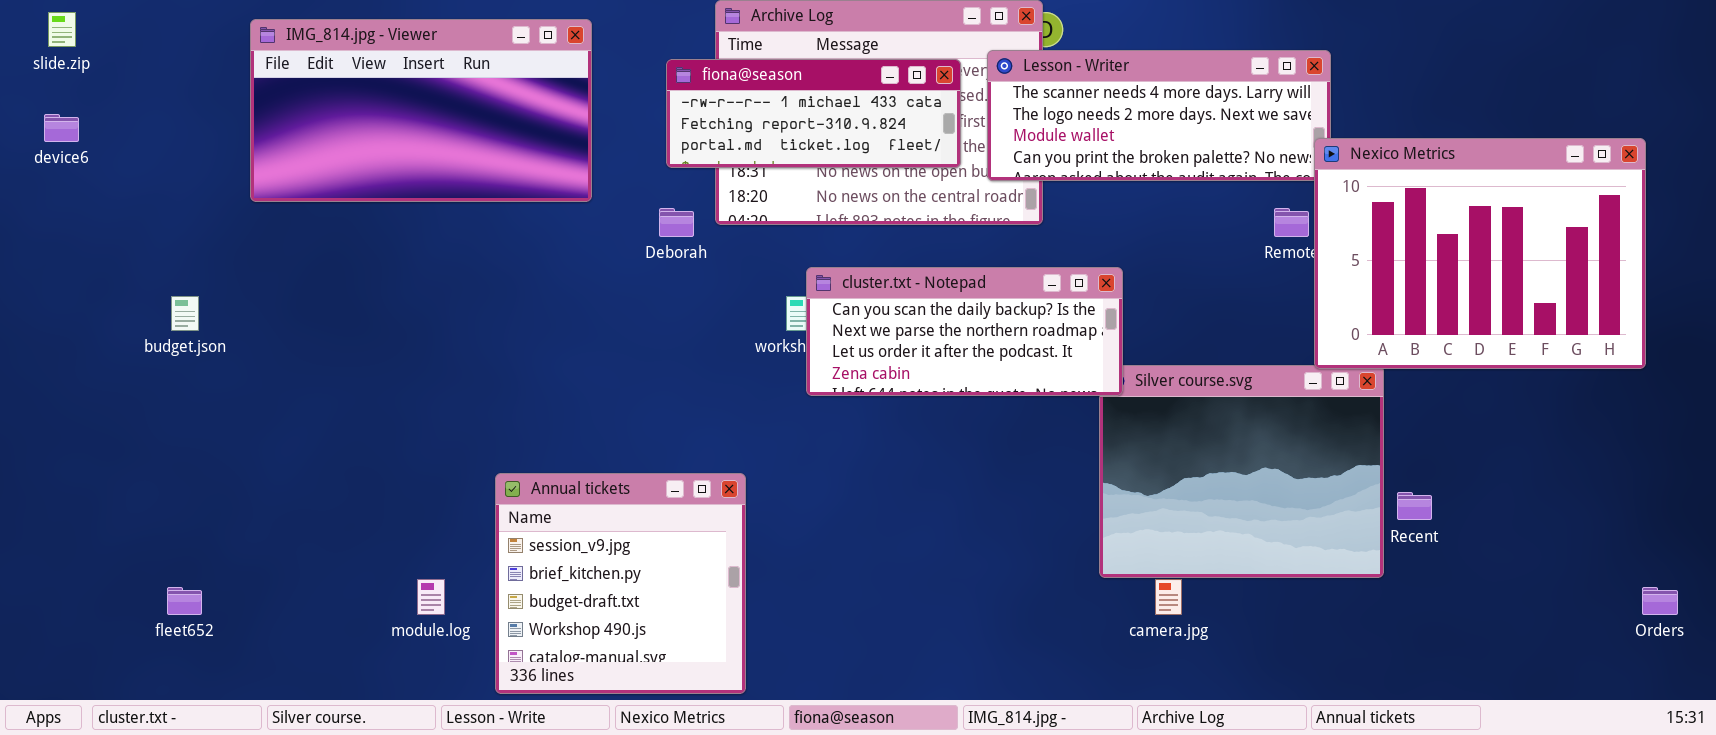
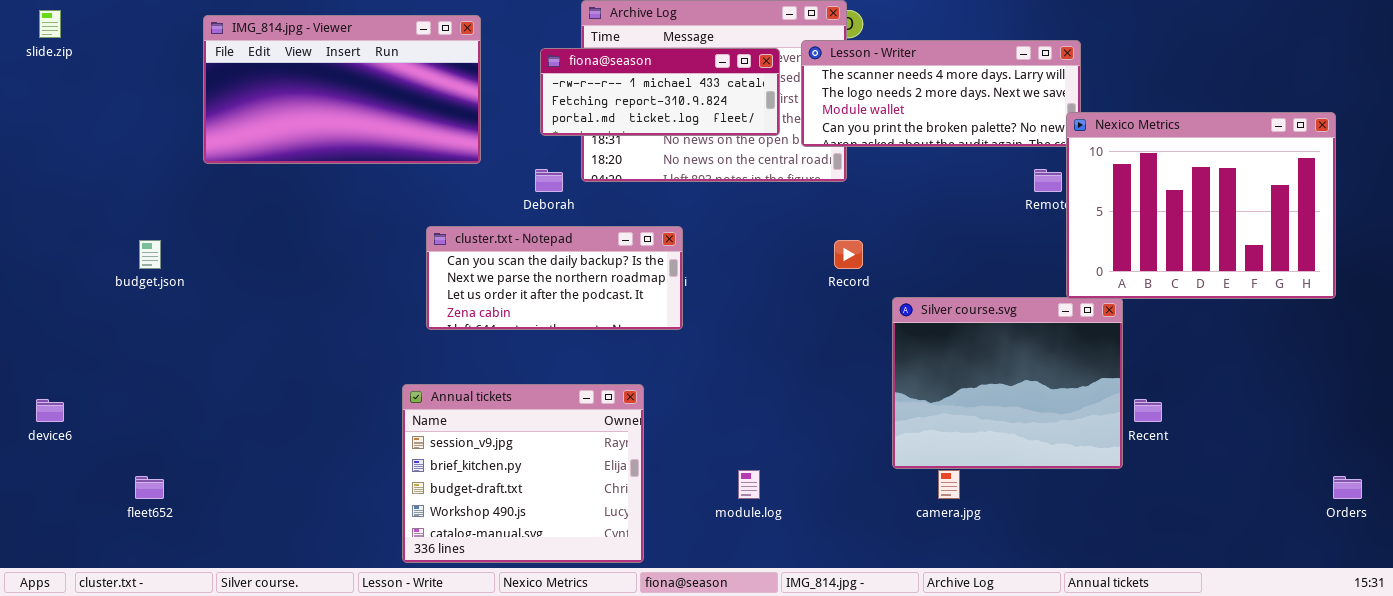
device6: [44,114,79,142] -> [36,399,64,422], moved
cluster.txt - Notepad: [806,267,1123,396] -> [426,226,683,330], moved
Annual tickets: [495,473,746,694] -> [402,384,644,563], resized
module.log: [417,579,445,615] -> [738,470,760,499], moved

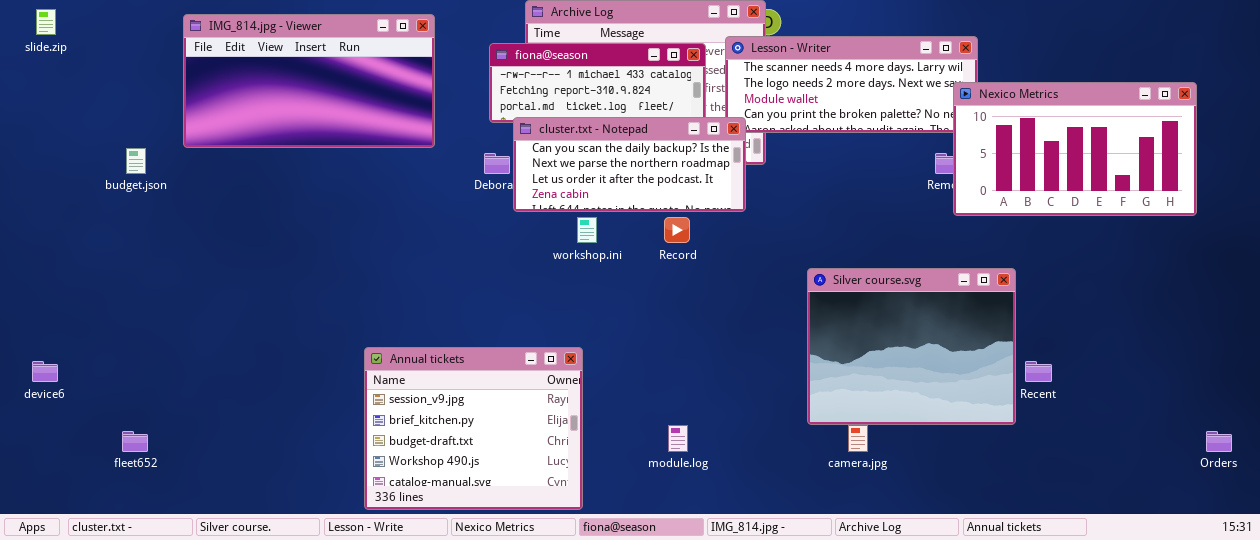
Nexico Metrics: [1066,112,1336,299] -> [953,82,1197,216], moved, resized
cluster.txt - Notepad: [426,226,683,330] -> [513,117,746,212], moved
budget.json: [139,240,161,269] -> [126,148,146,174], moved
Record: [834,240,863,269] -> [664,217,690,243], moved

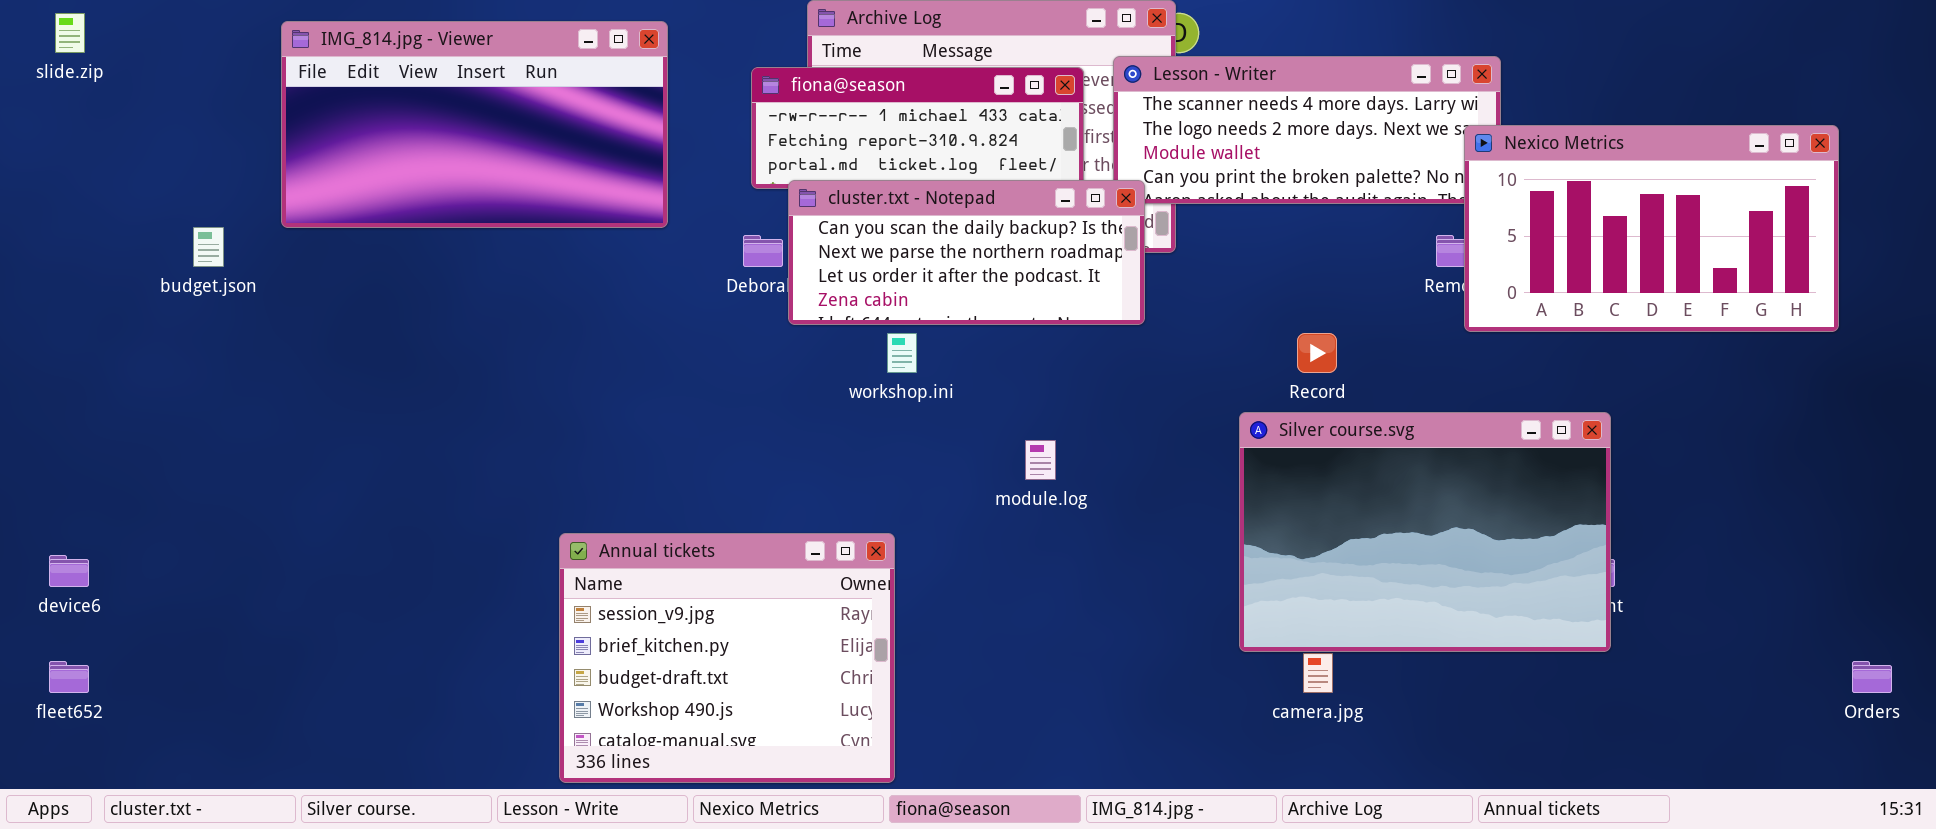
Record: [664,217,690,243] -> [1297,333,1337,373], moved
Silver course.svg: [807,268,1016,425] -> [1239,412,1611,652], resized
module.log: [668,425,688,452] -> [1025,440,1056,480], moved
fleet652: [122,431,148,452] -> [49,661,89,693], moved

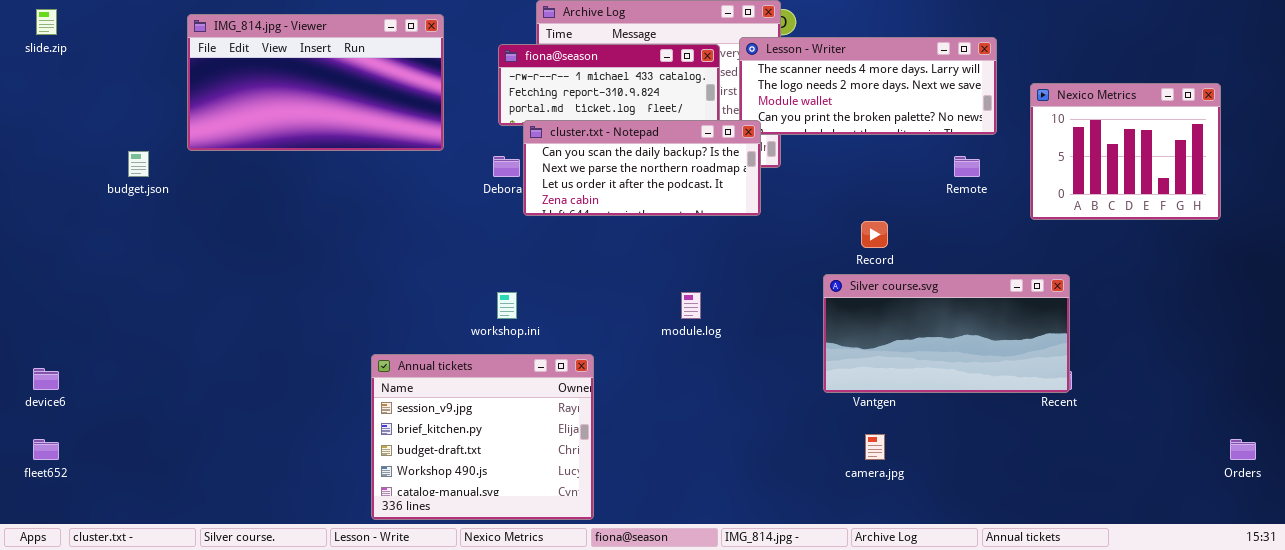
Nexico Metrics: [1464,125,1839,332] -> [1030,83,1221,220], resized
workshop.ini: [887,333,917,373] -> [497,292,517,319], moved
Silver course.svg: [1239,412,1611,652] -> [823,274,1070,393], resized

